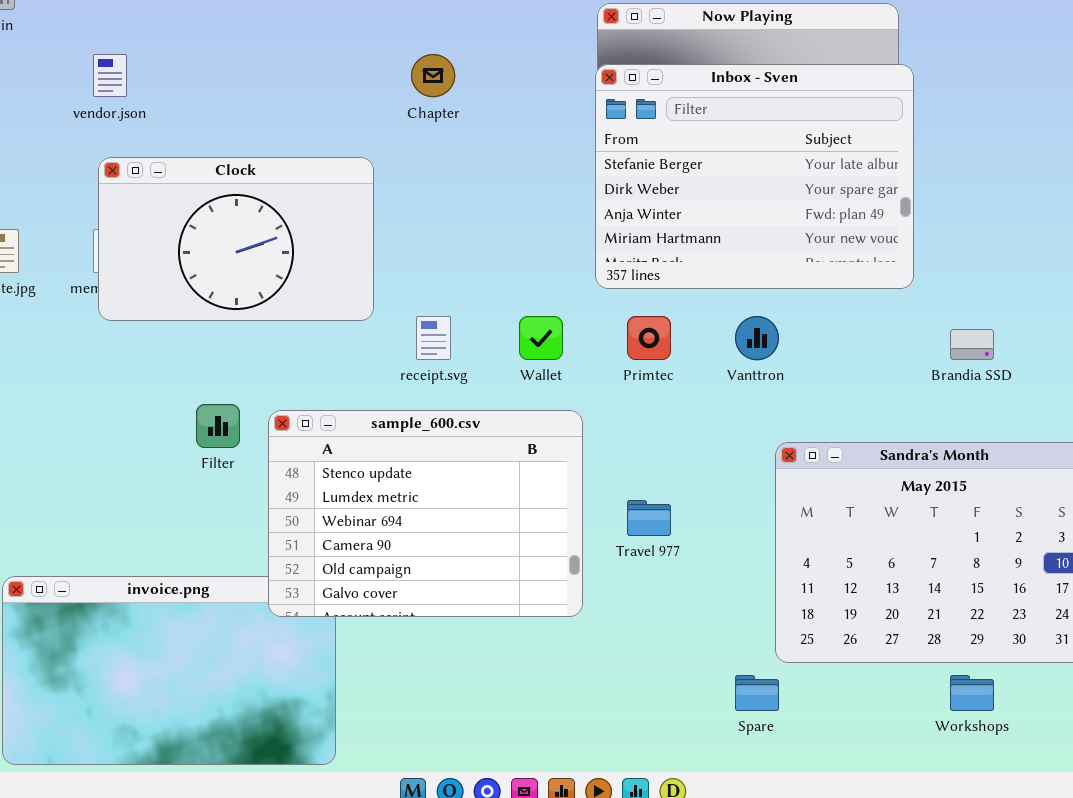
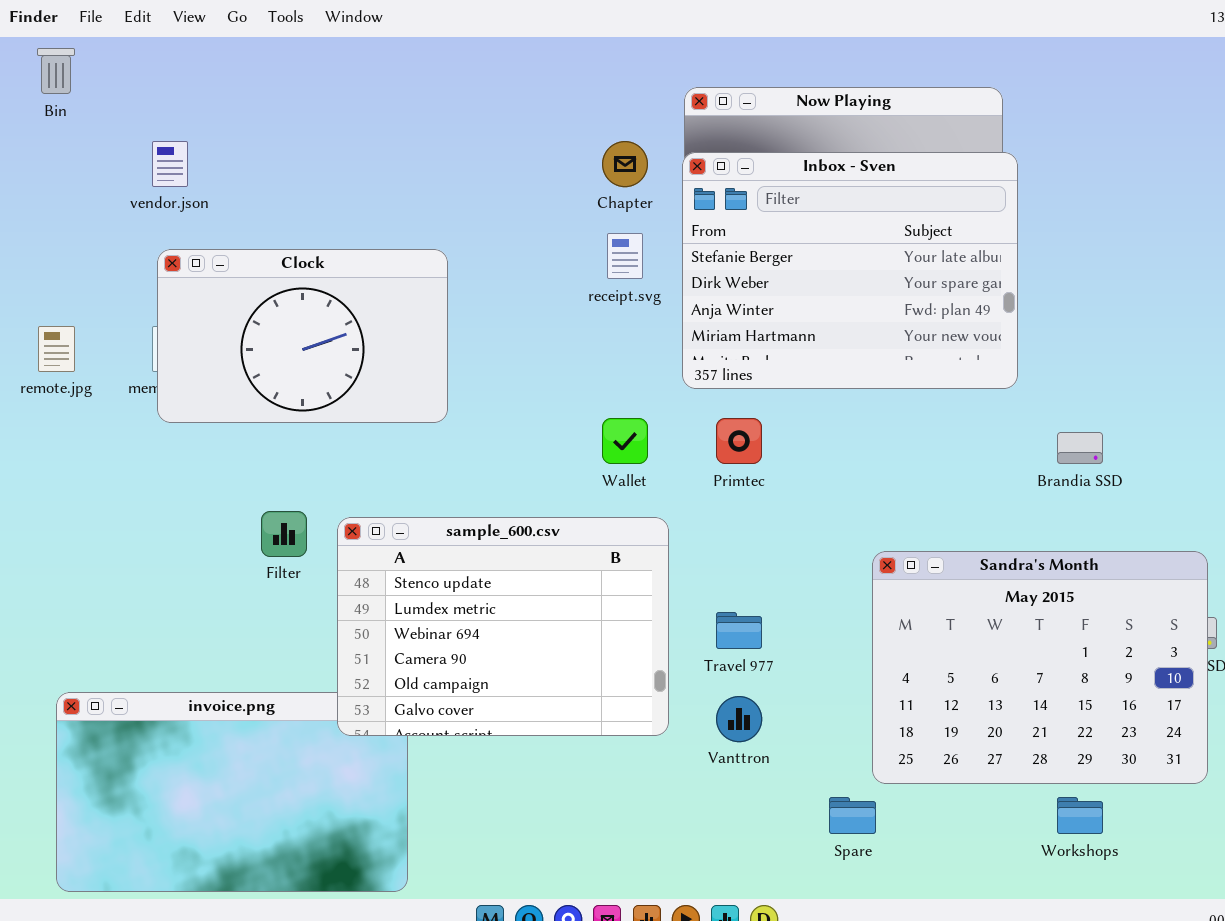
Chapter: [411,54,455,97] -> [602,141,648,187], moved
receipt.svg: [416,316,451,360] -> [607,233,643,279], moved
Vanttron: [735,316,779,360] -> [716,696,762,742], moved

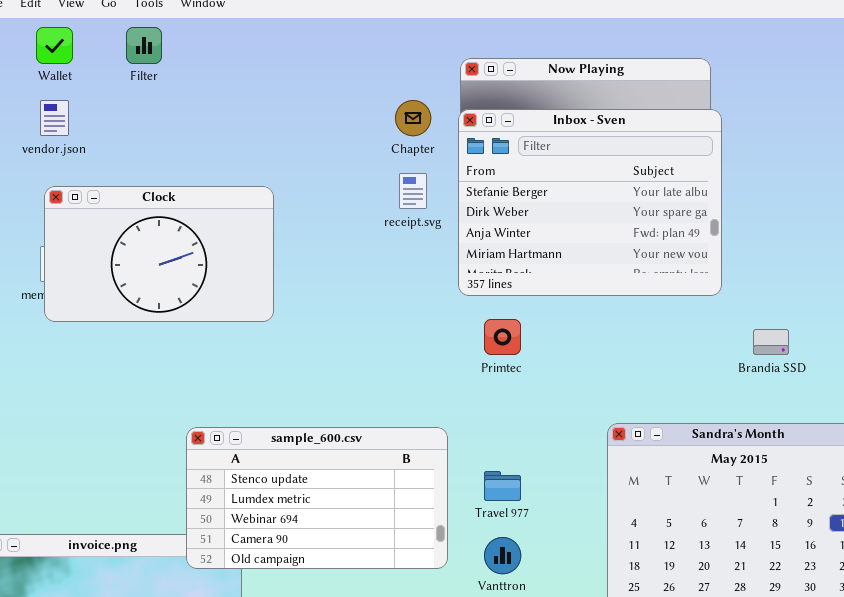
Wallet: [602,418,648,464] -> [36,27,73,64], moved
Filter: [261,511,307,557] -> [126,27,162,64], moved
sample_600.csv: [337,517,669,736] -> [186,427,448,569], resized

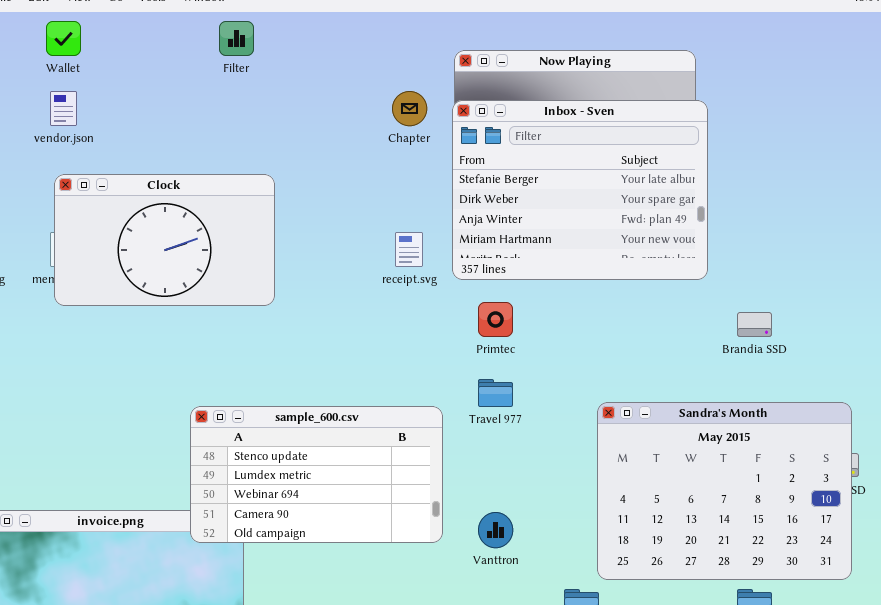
Filter: [126,27,162,64] -> [219,21,254,56], moved
receipt.svg: [399,173,427,209] -> [395,232,423,267], moved
Travel 977: [484,471,521,501] -> [478,379,513,407], moved

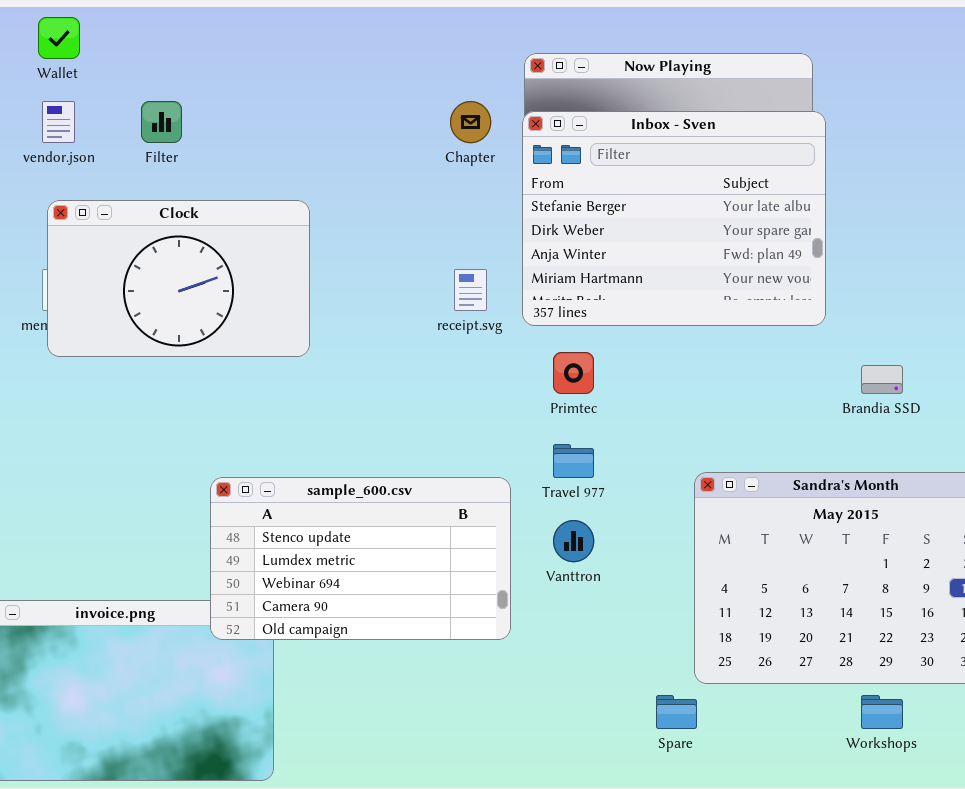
Filter: [219,21,254,56] -> [141,101,182,143], moved
Vanttron: [478,512,513,548] -> [553,520,594,562], moved

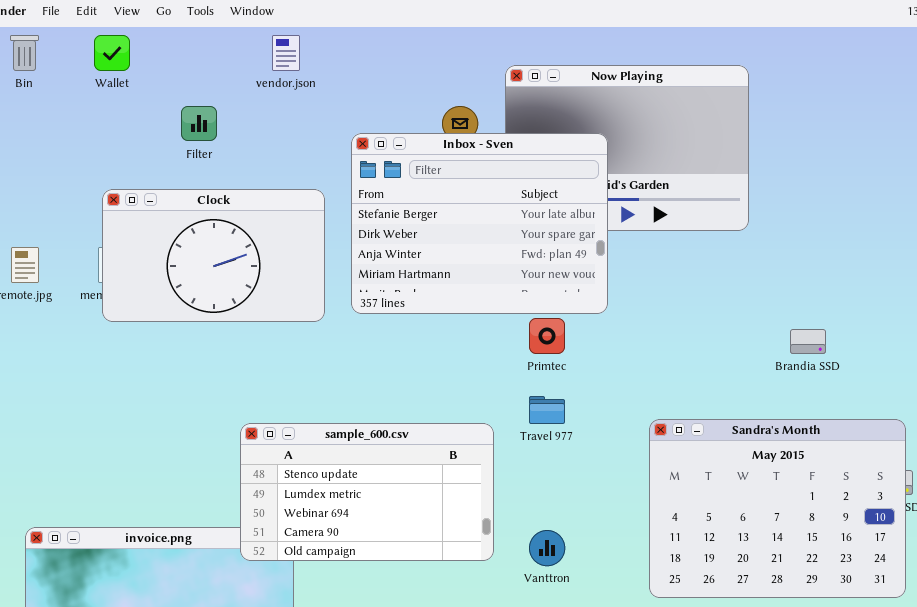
vendor.json: [42,101,75,143] -> [272,35,300,71], moved
Inbox - Sven: [522,111,826,326] -> [351,133,608,314], moved
Vanttron: [553,520,594,562] -> [529,530,565,566], moved

